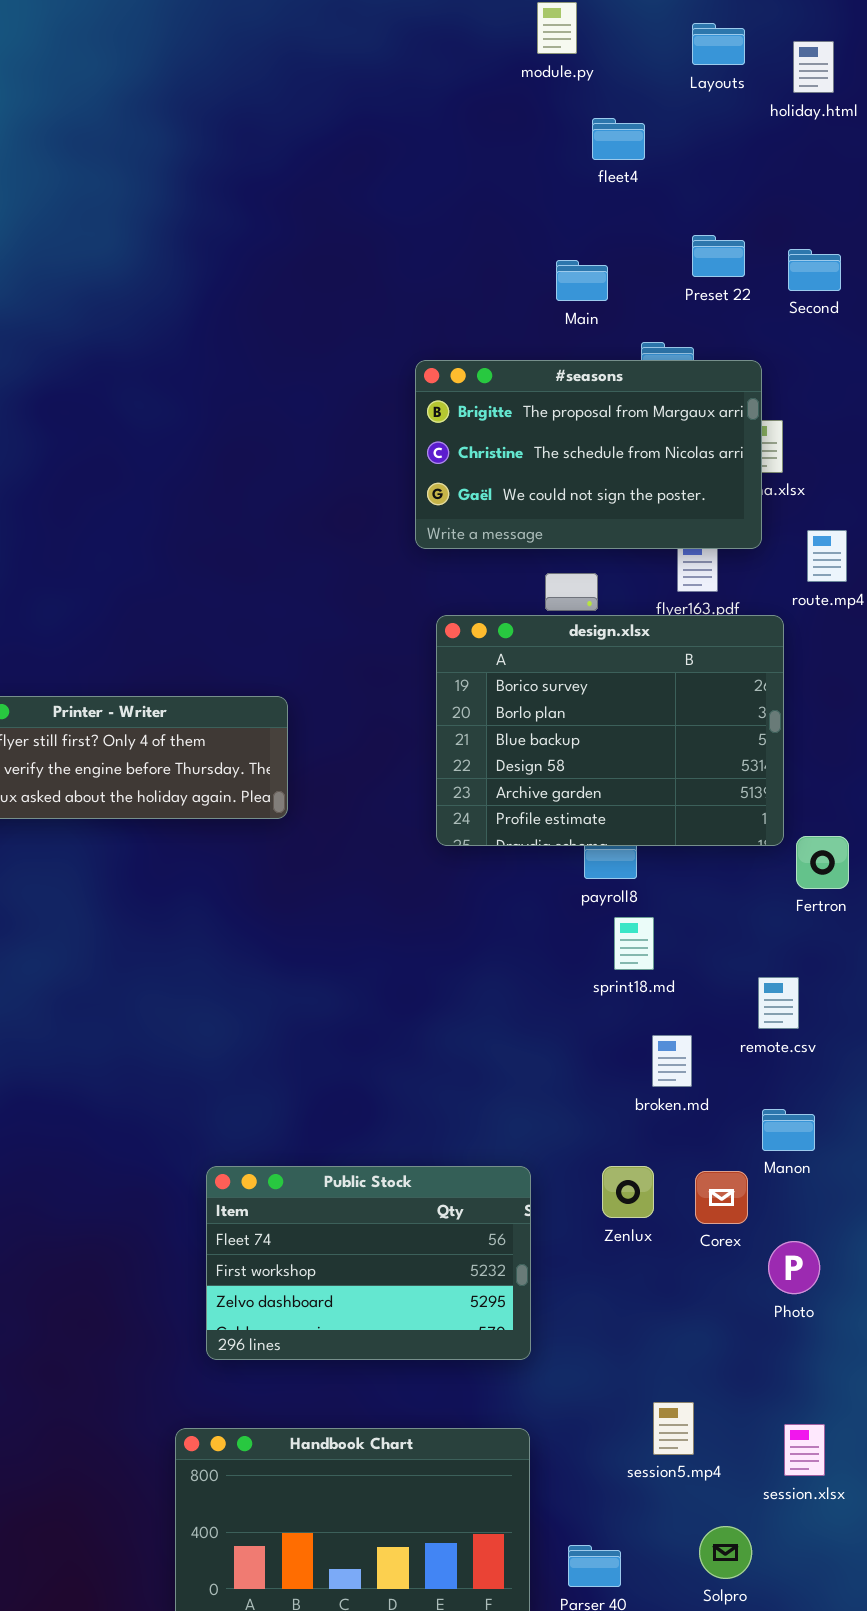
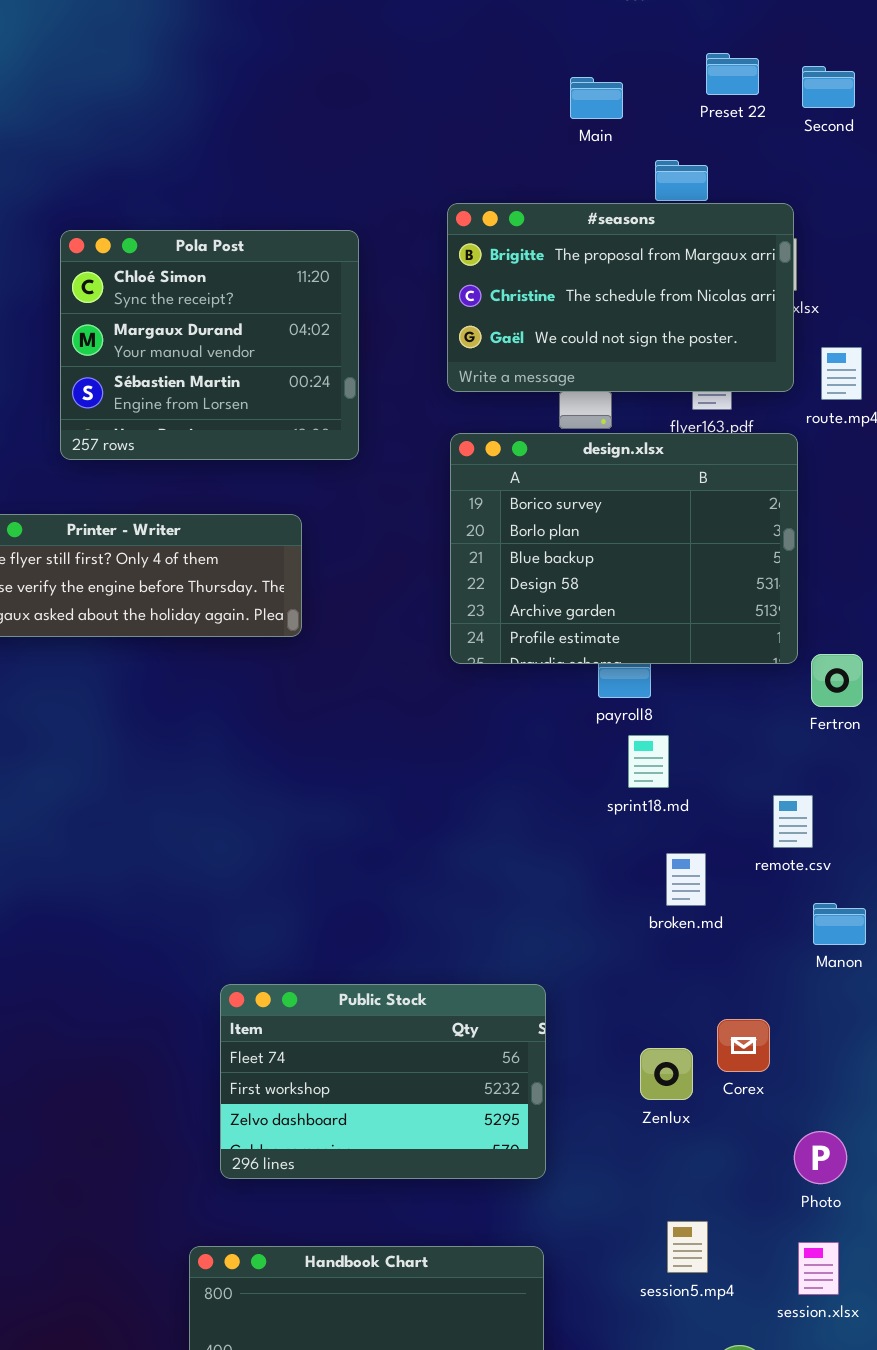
#seasons: [415,360,762,549] -> [447,203,794,392], moved
Pola Post: none -> [60,230,359,460], opened
Manon: [762,1109,815,1151] -> [813,903,866,945], moved
Zenlux: [602,1166,654,1218] -> [640,1048,693,1100], moved
Corex: [695,1171,748,1224] -> [717,1019,770,1072], moved
Photo: [768,1241,820,1294] -> [794,1131,847,1184], moved

